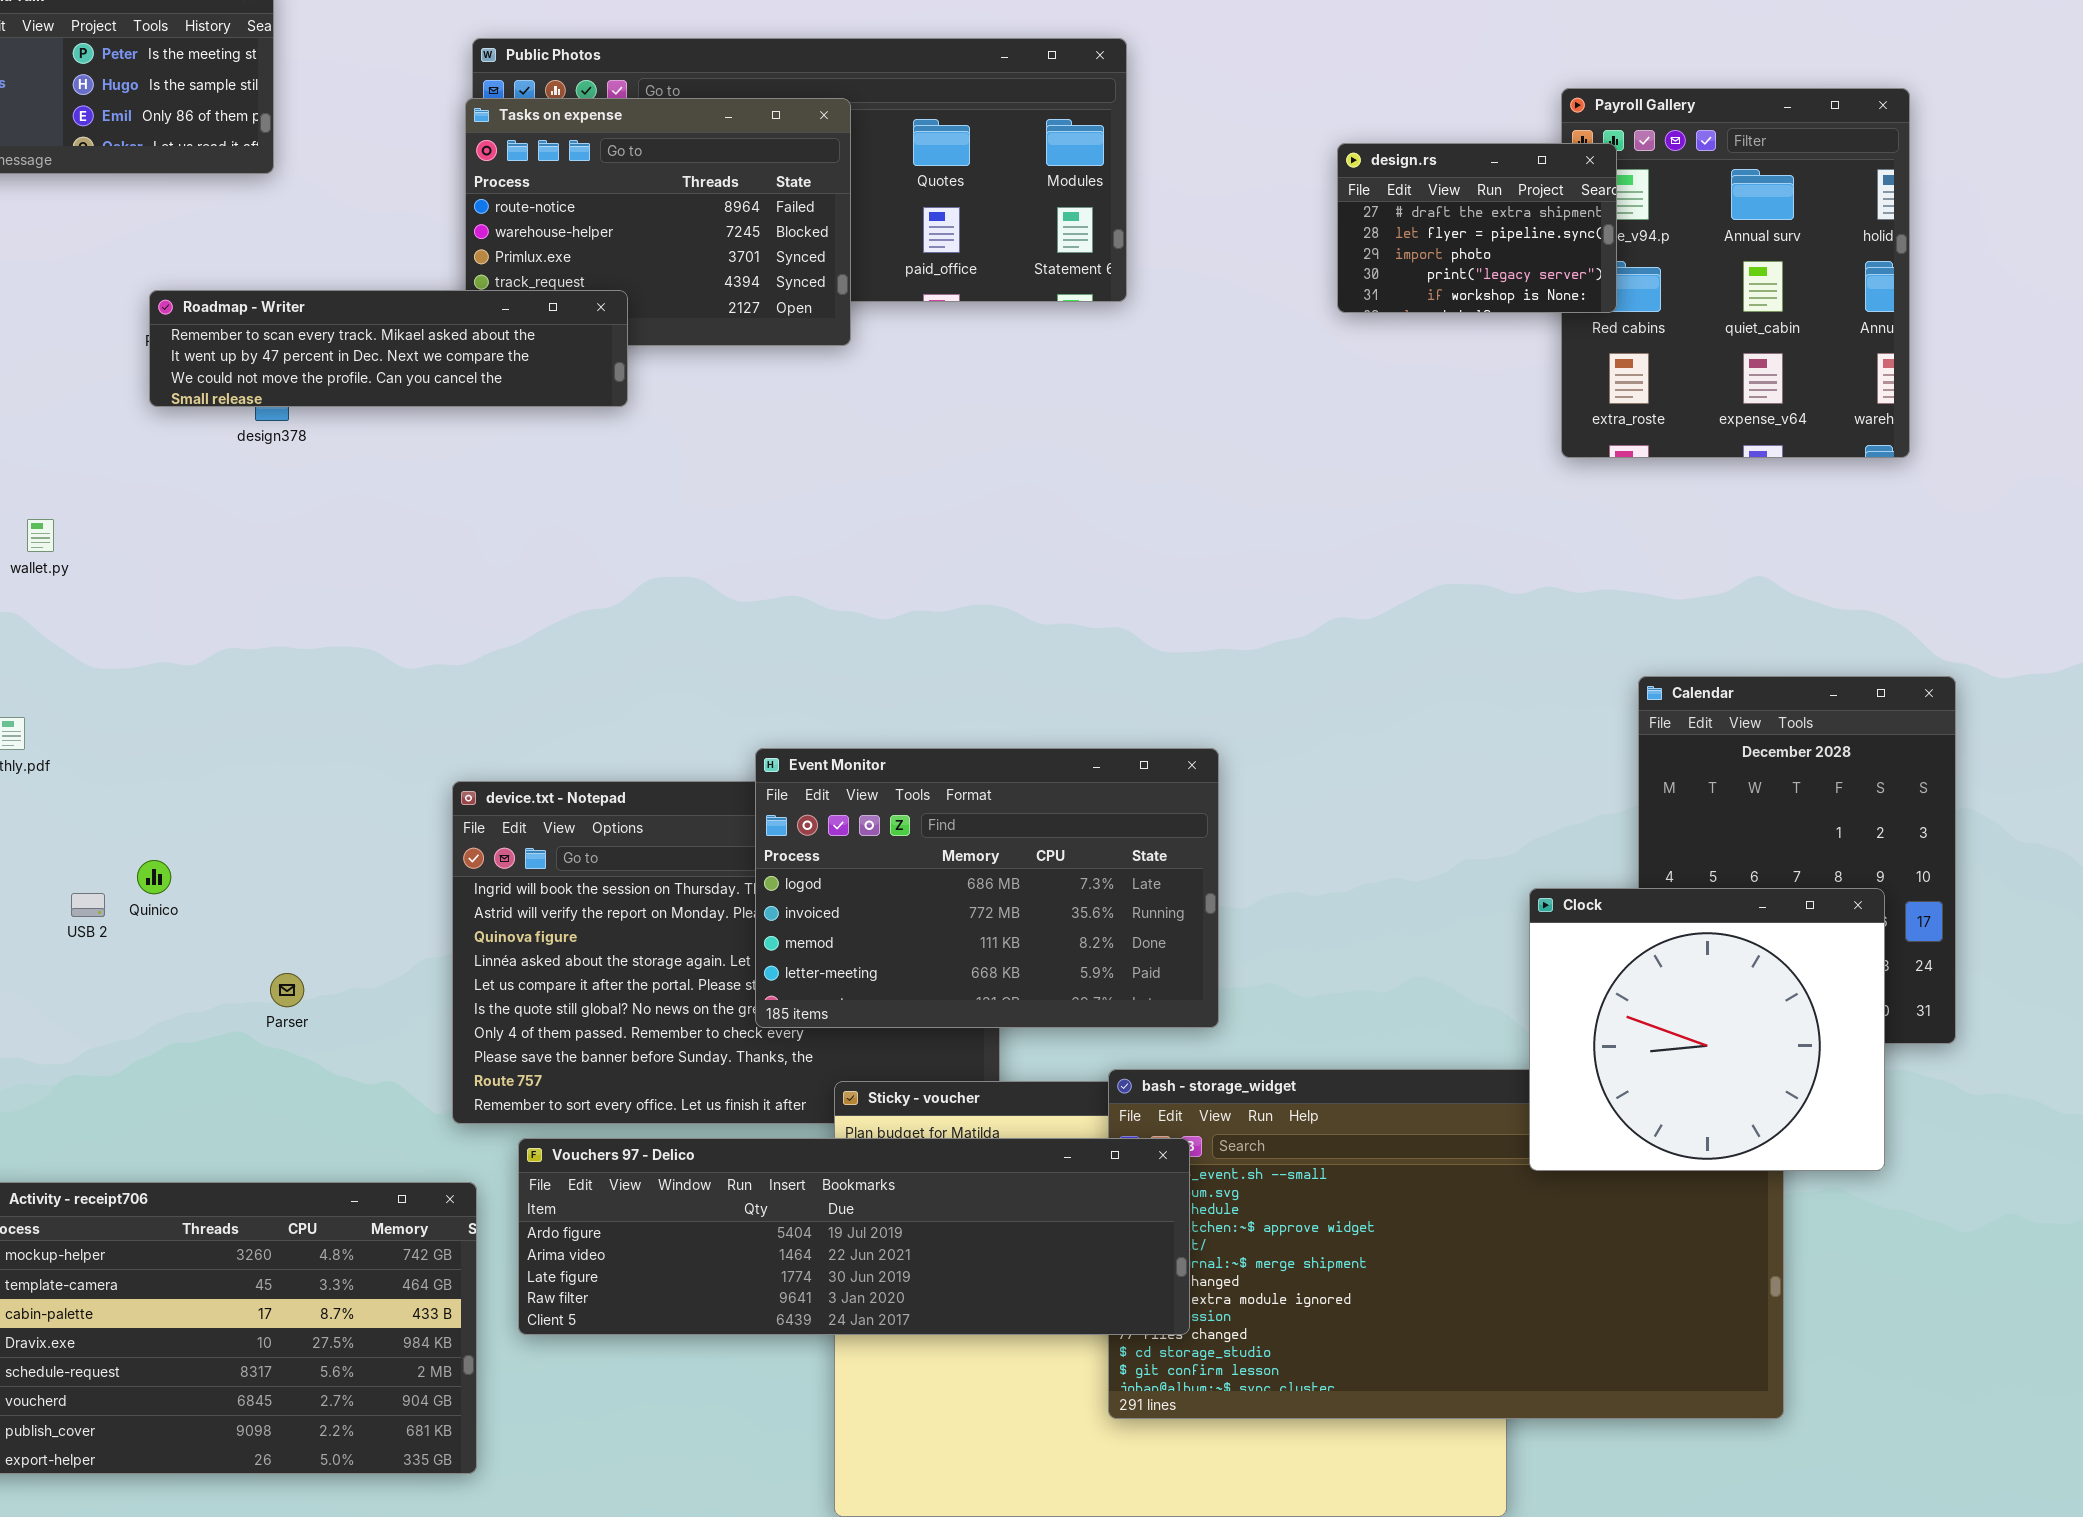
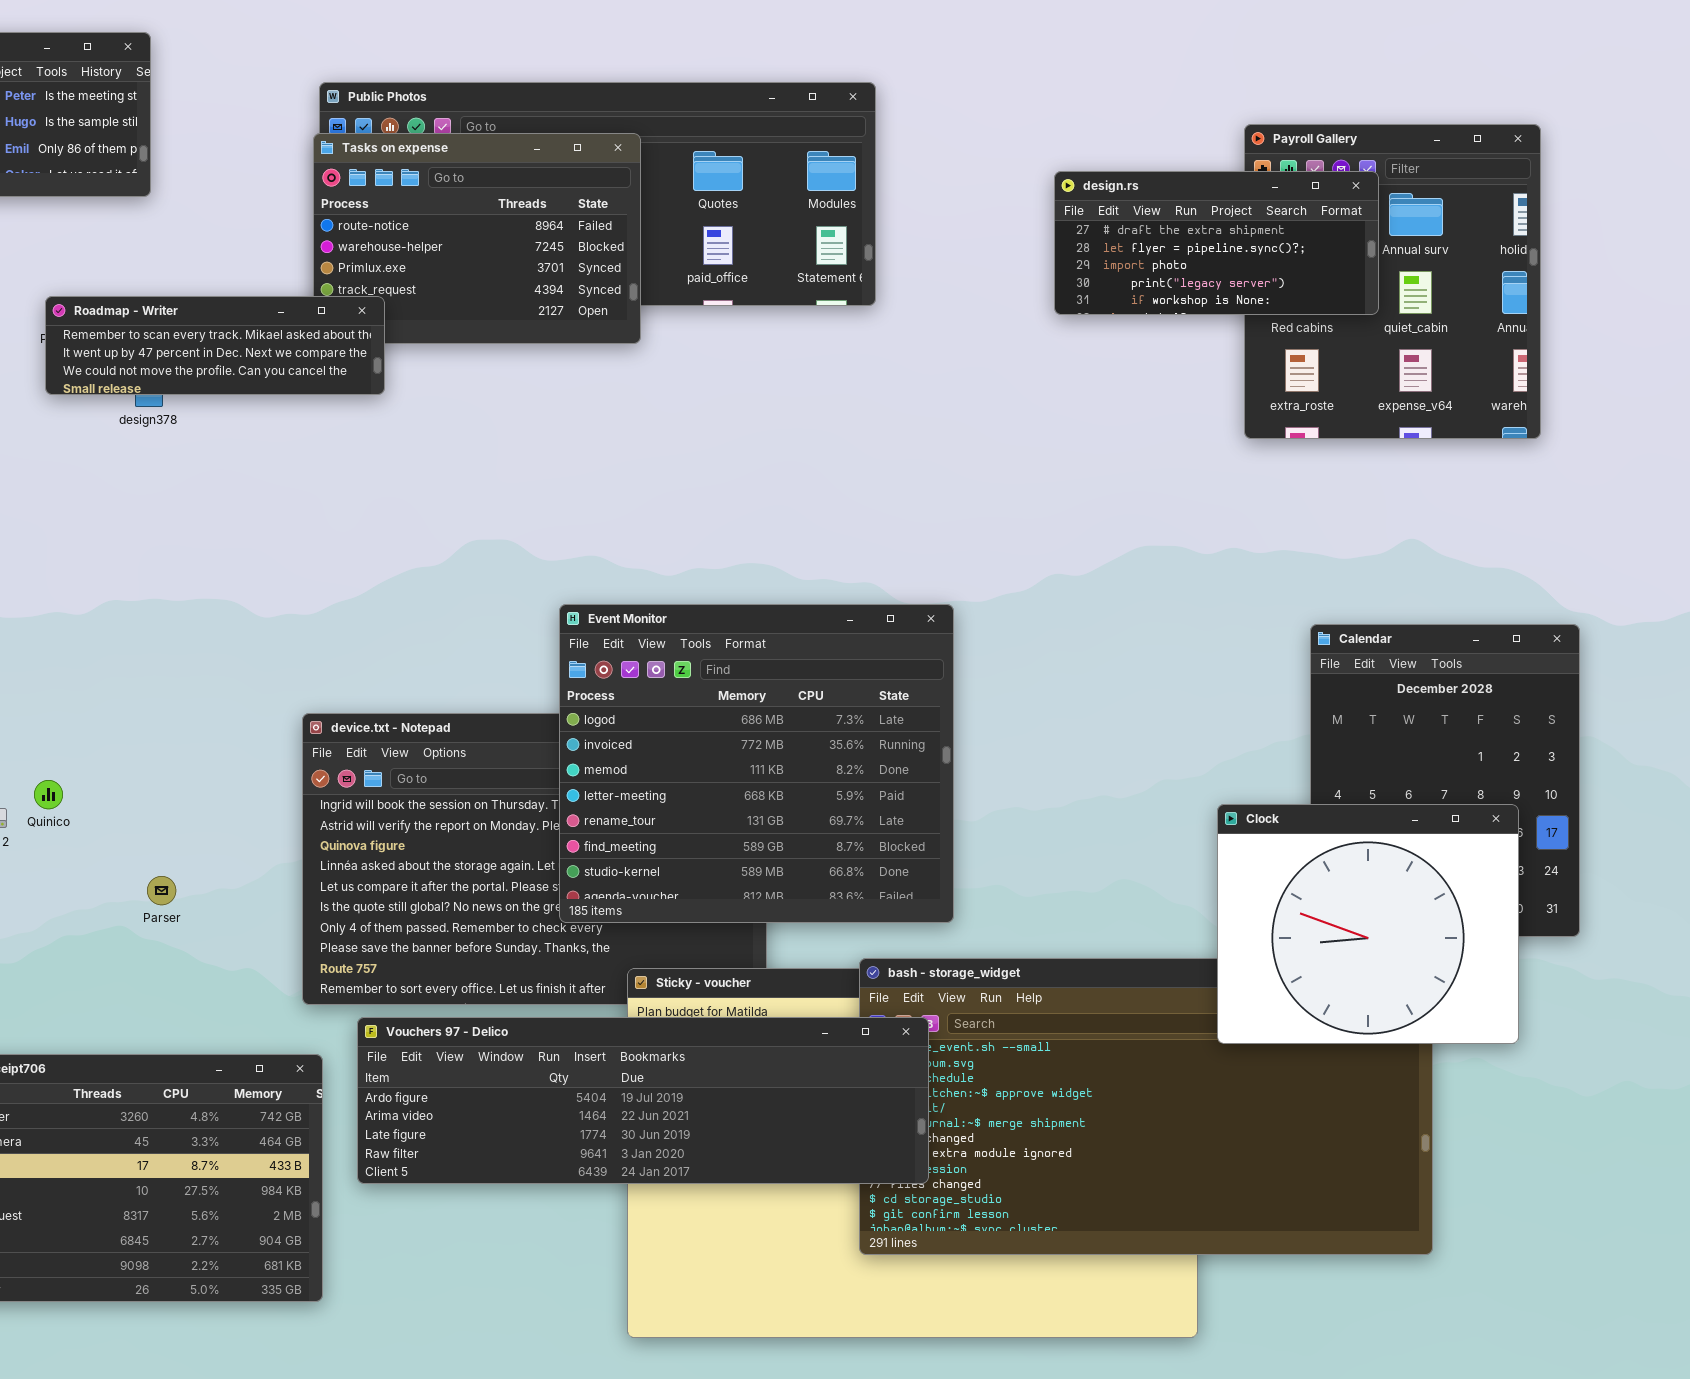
design.rs: [1337,143,1617,313] -> [1054,171,1379,315], resized
Roadmap - Writer: [149,290,628,407] -> [45,296,385,395], resized
Event Monitor: [755,748,1219,1028] -> [559,604,954,923], resized

